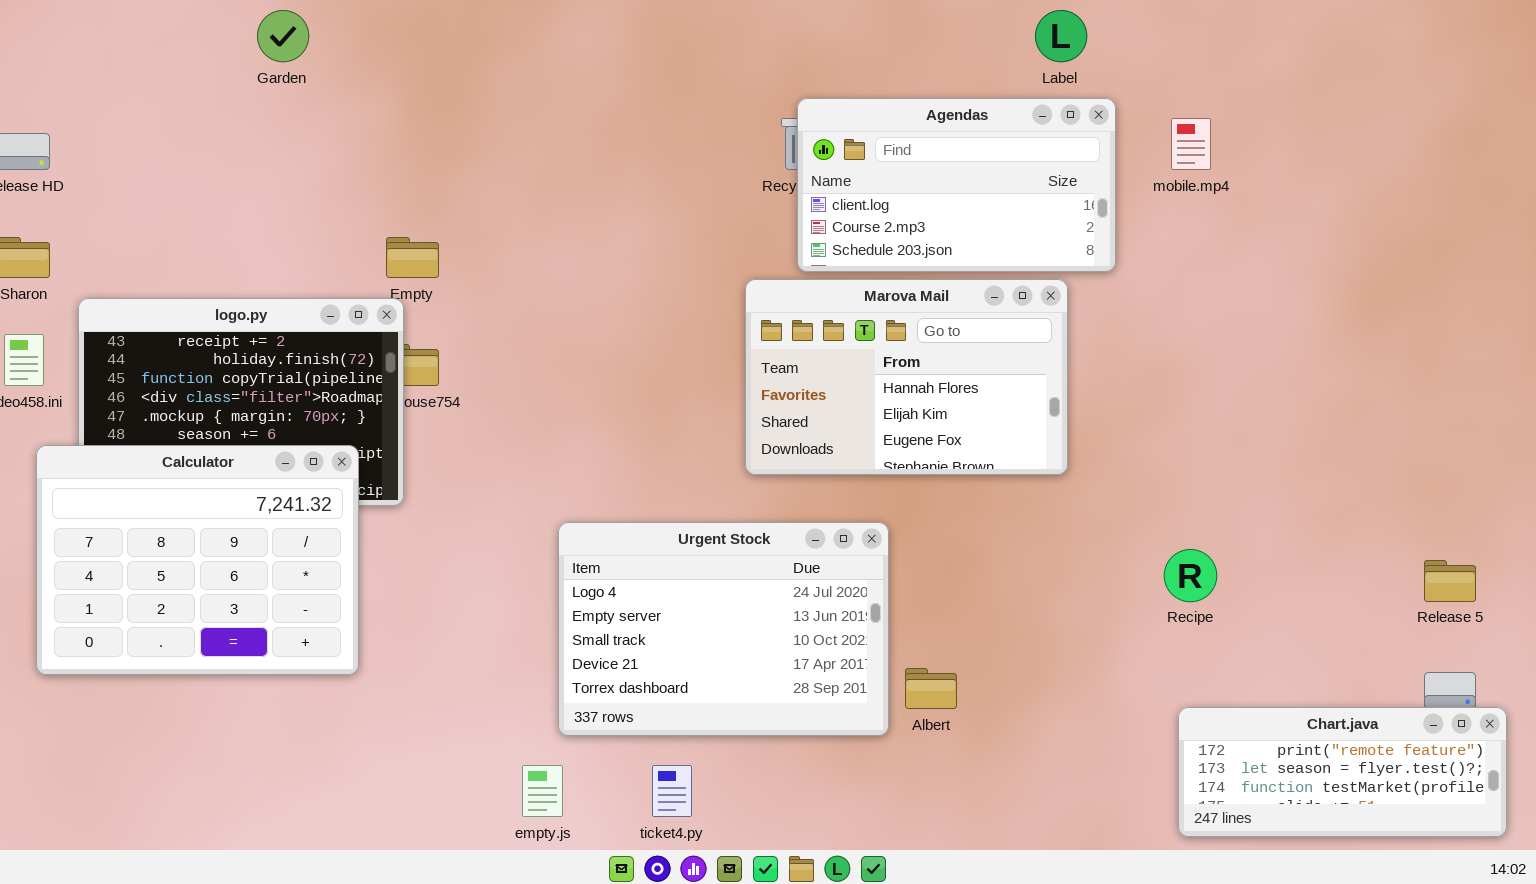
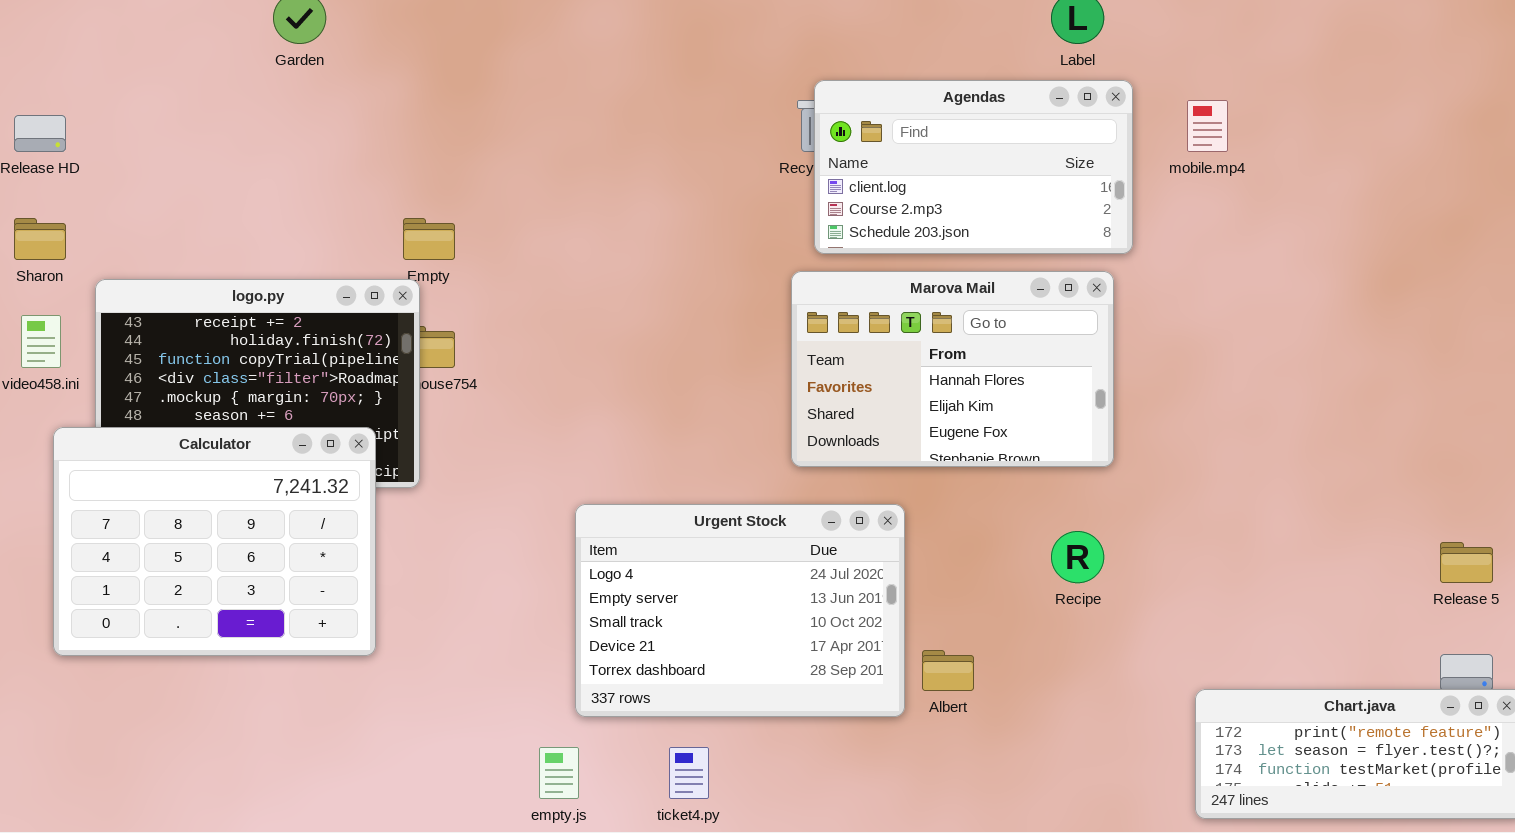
Marova Mail: [745,279,1068,475] -> [791,271,1114,467], moved
Recipe: [1164,549,1217,602] -> [1051,531,1104,583], moved

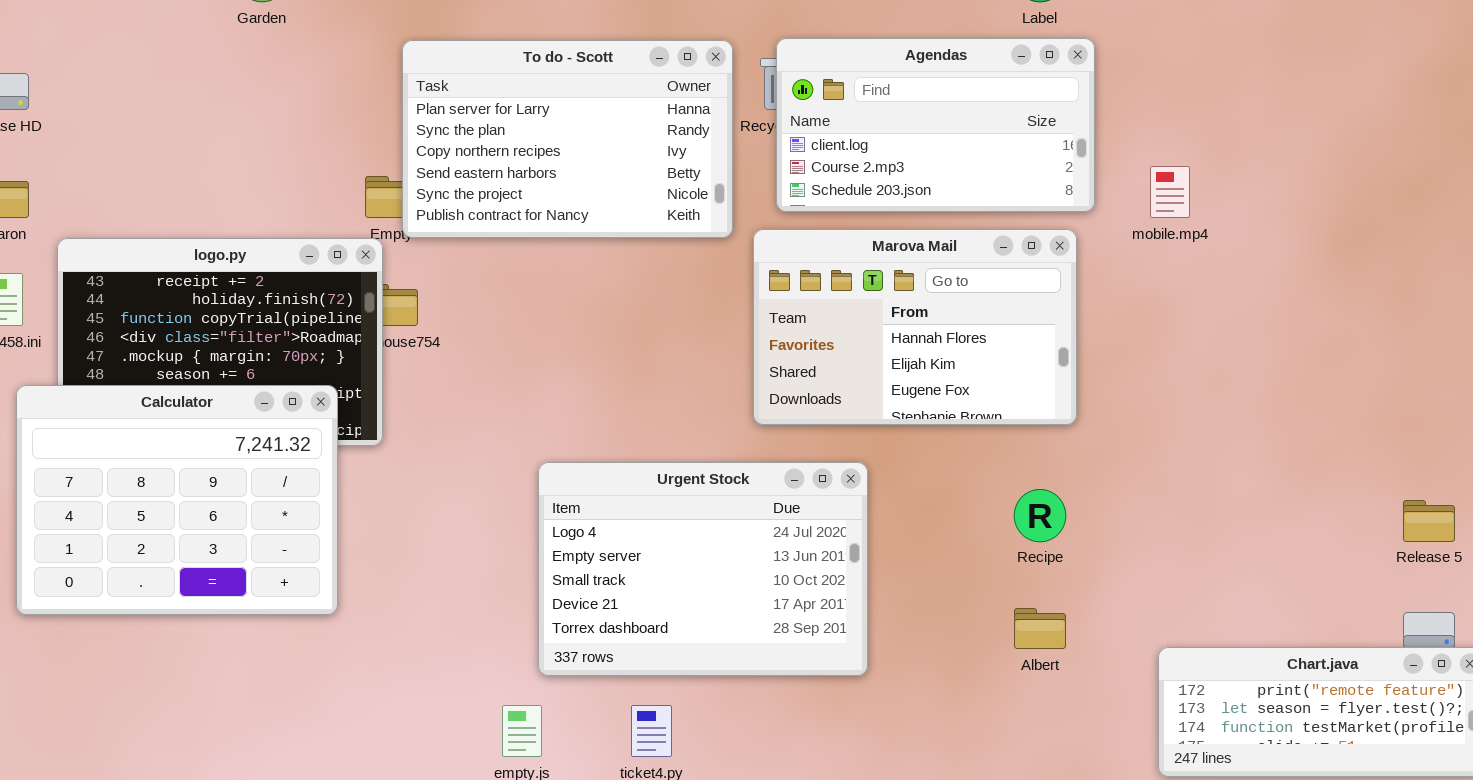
To do - Scott: none -> [402,40,733,238], opened
mobile.mp4: [1187,100,1228,152] -> [1150,166,1190,218], moved
Albert: [922,650,974,691] -> [1014,608,1066,649], moved

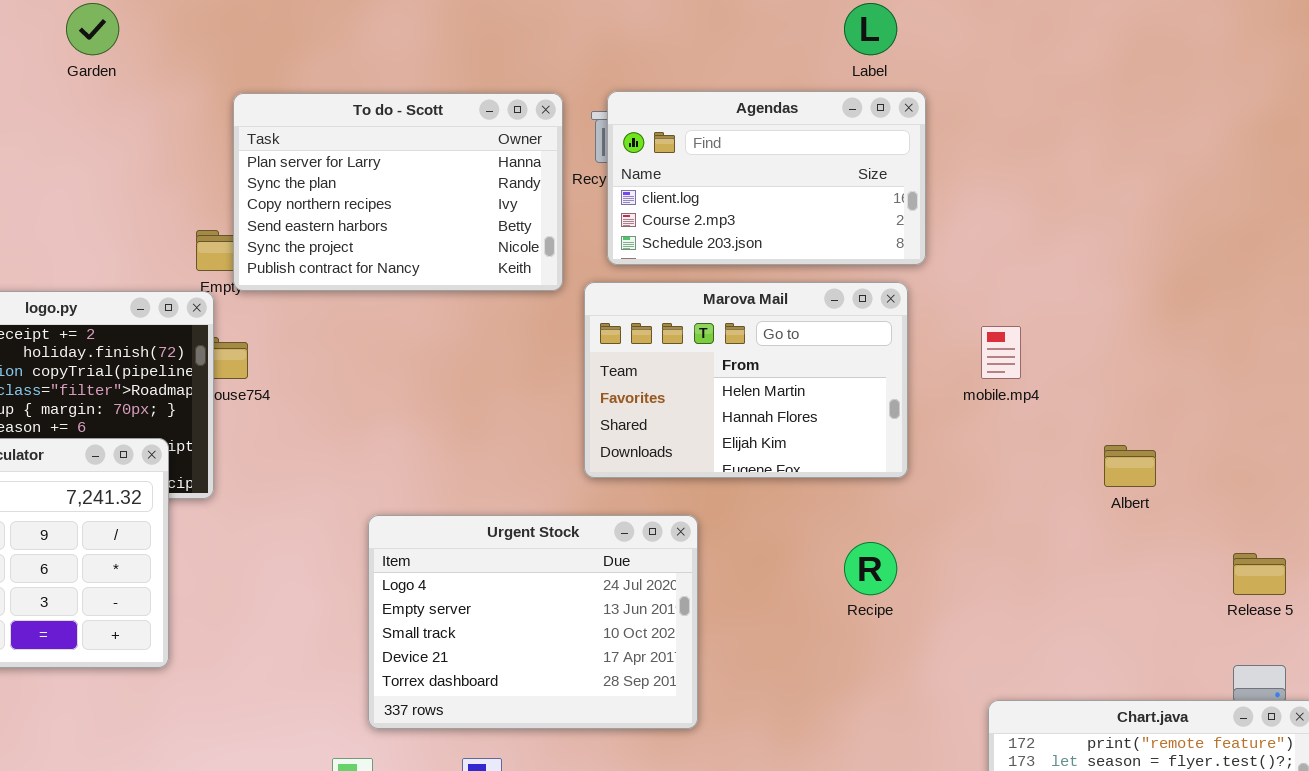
mobile.mp4: [1150,166,1190,218] -> [981,326,1021,379], moved
Marova Mail: [753,229,1077,425] -> [584,282,908,478], scrolled up 1 row
Albert: [1014,608,1066,649] -> [1104,445,1156,487], moved

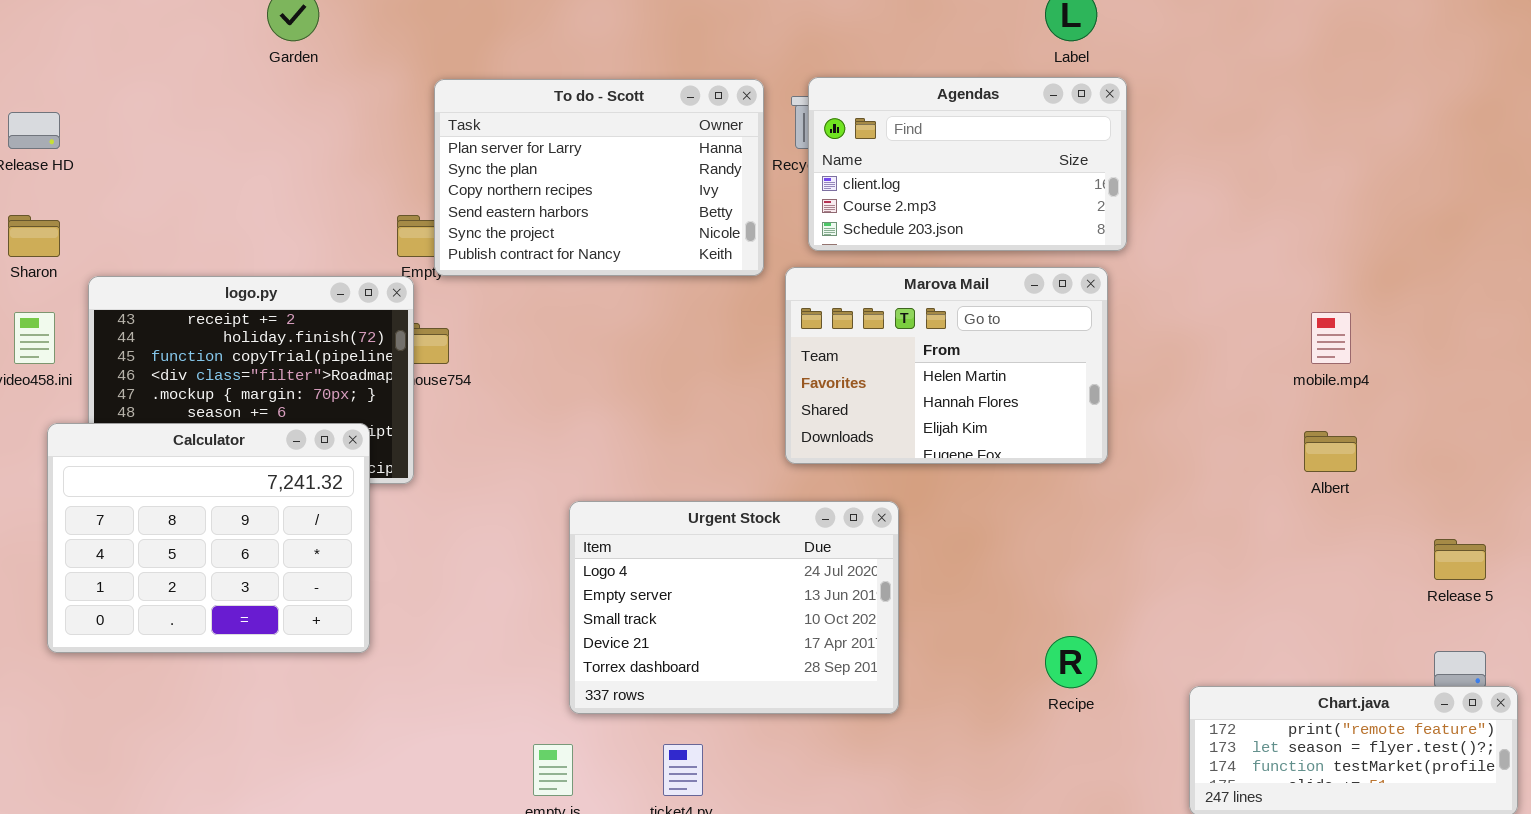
mobile.mp4: [981,326,1021,379] -> [1311,312,1351,364], moved
Recipe: [844,542,897,595] -> [1045,636,1097,688], moved

